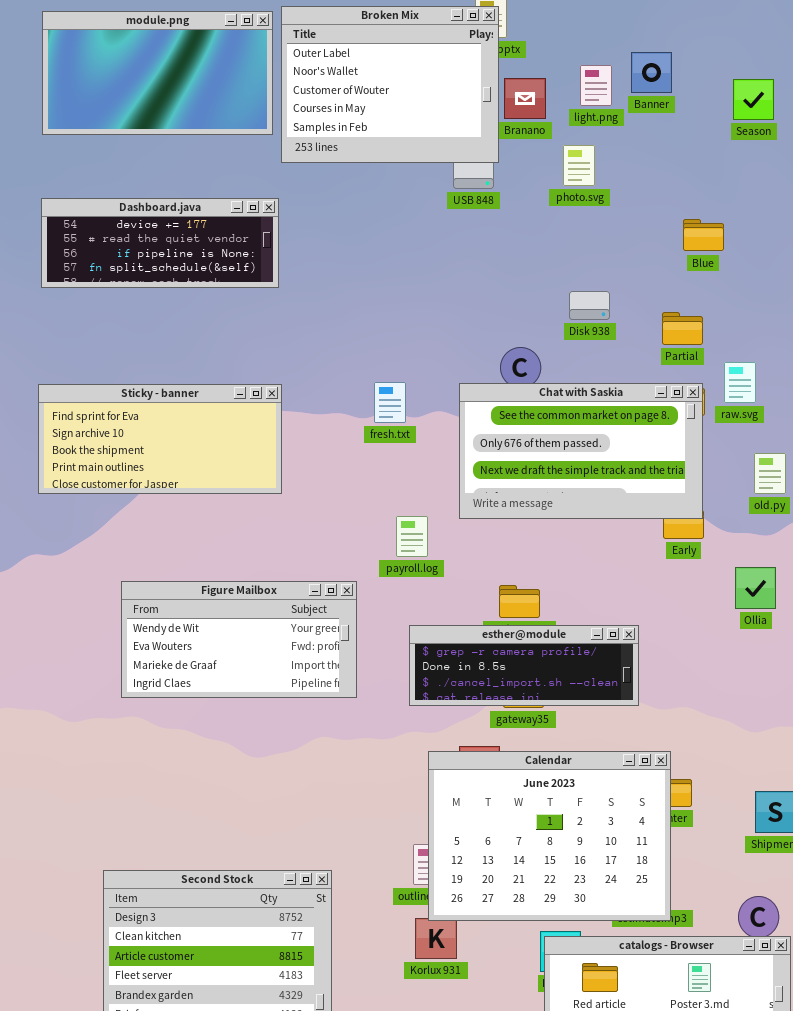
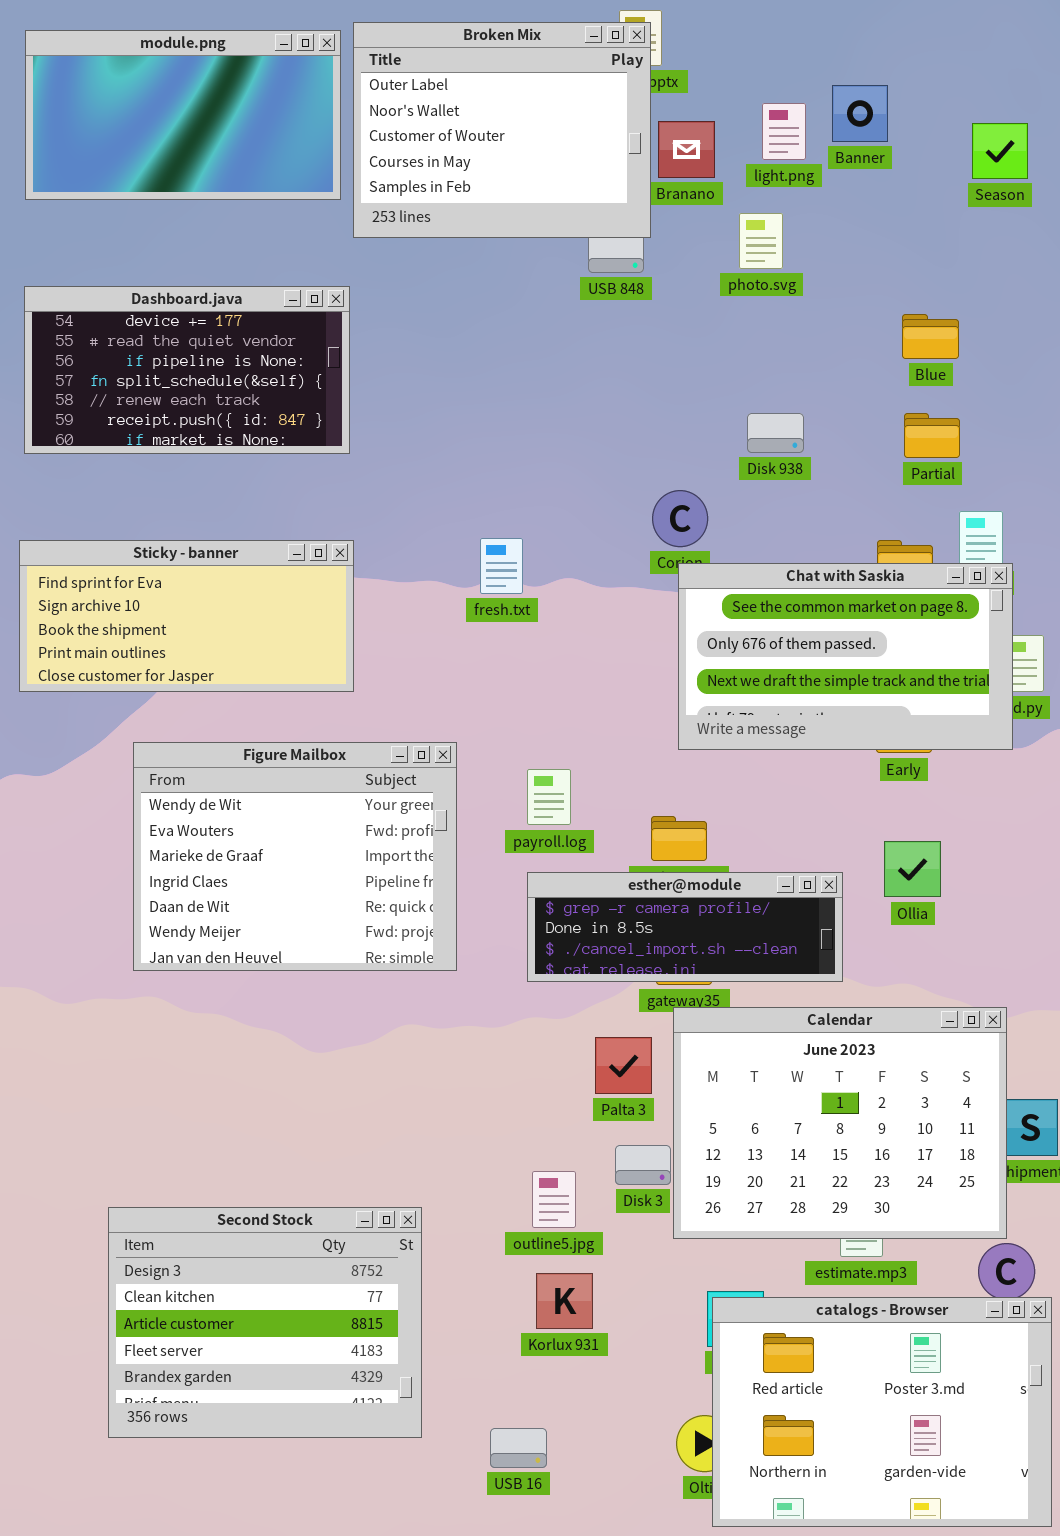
Dashboard.java: [41,198,279,288] -> [24,286,350,454], resized
Partial: [662,312,703,345] -> [904,413,960,458], moved
Chat with Saskia: [459,383,703,519] -> [678,563,1013,750], moved
payroll.log: [396,516,428,557] -> [527,769,571,825], moved
Ollia: [735,567,776,609] -> [884,841,941,897], moved
Figure Mailbox: [121,581,357,698] -> [133,742,457,971], resized
Calendar: [428,751,671,921] -> [673,1007,1007,1239], moved

